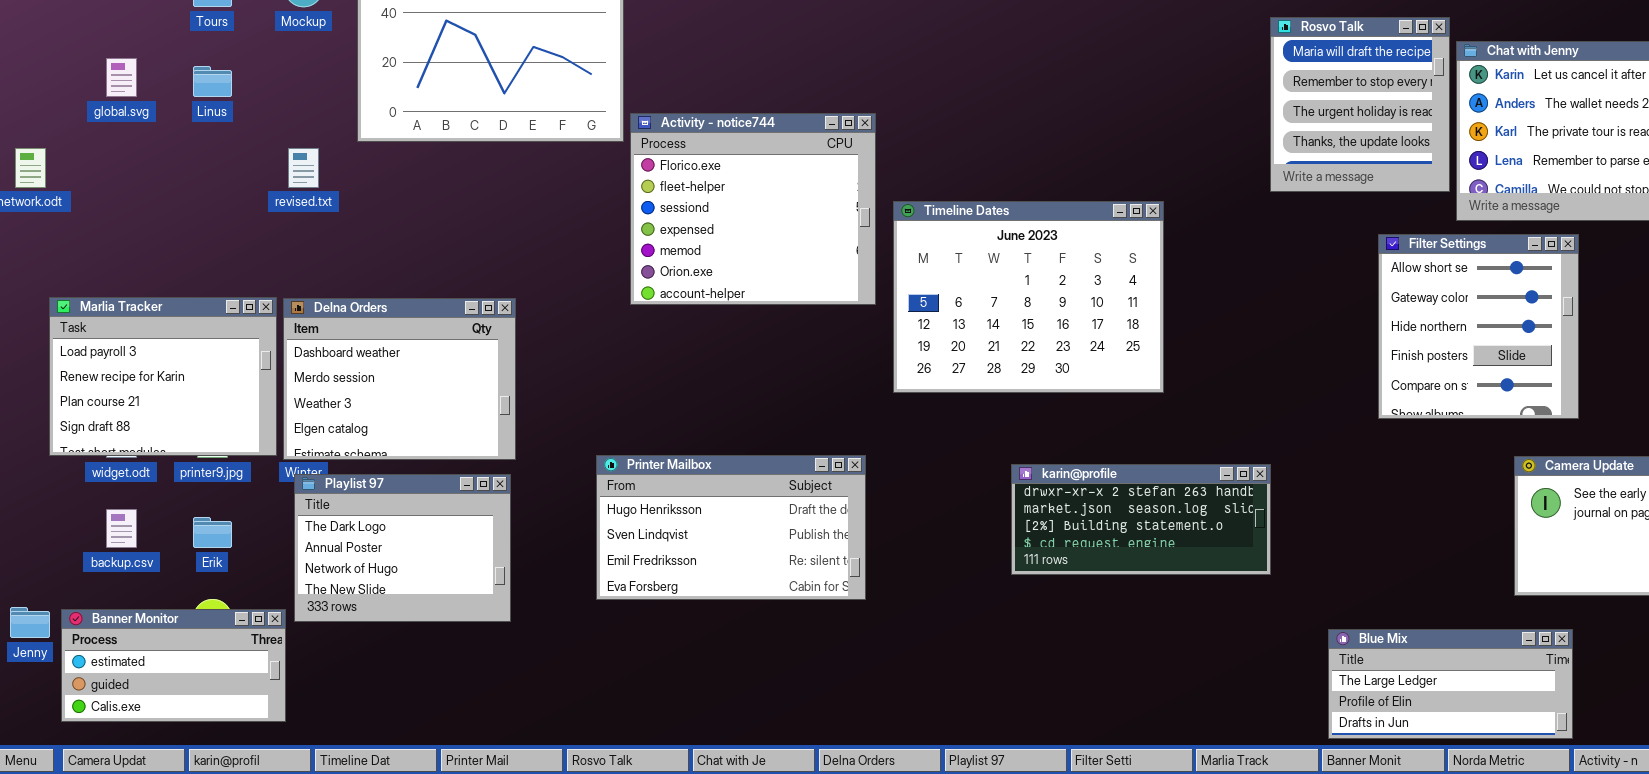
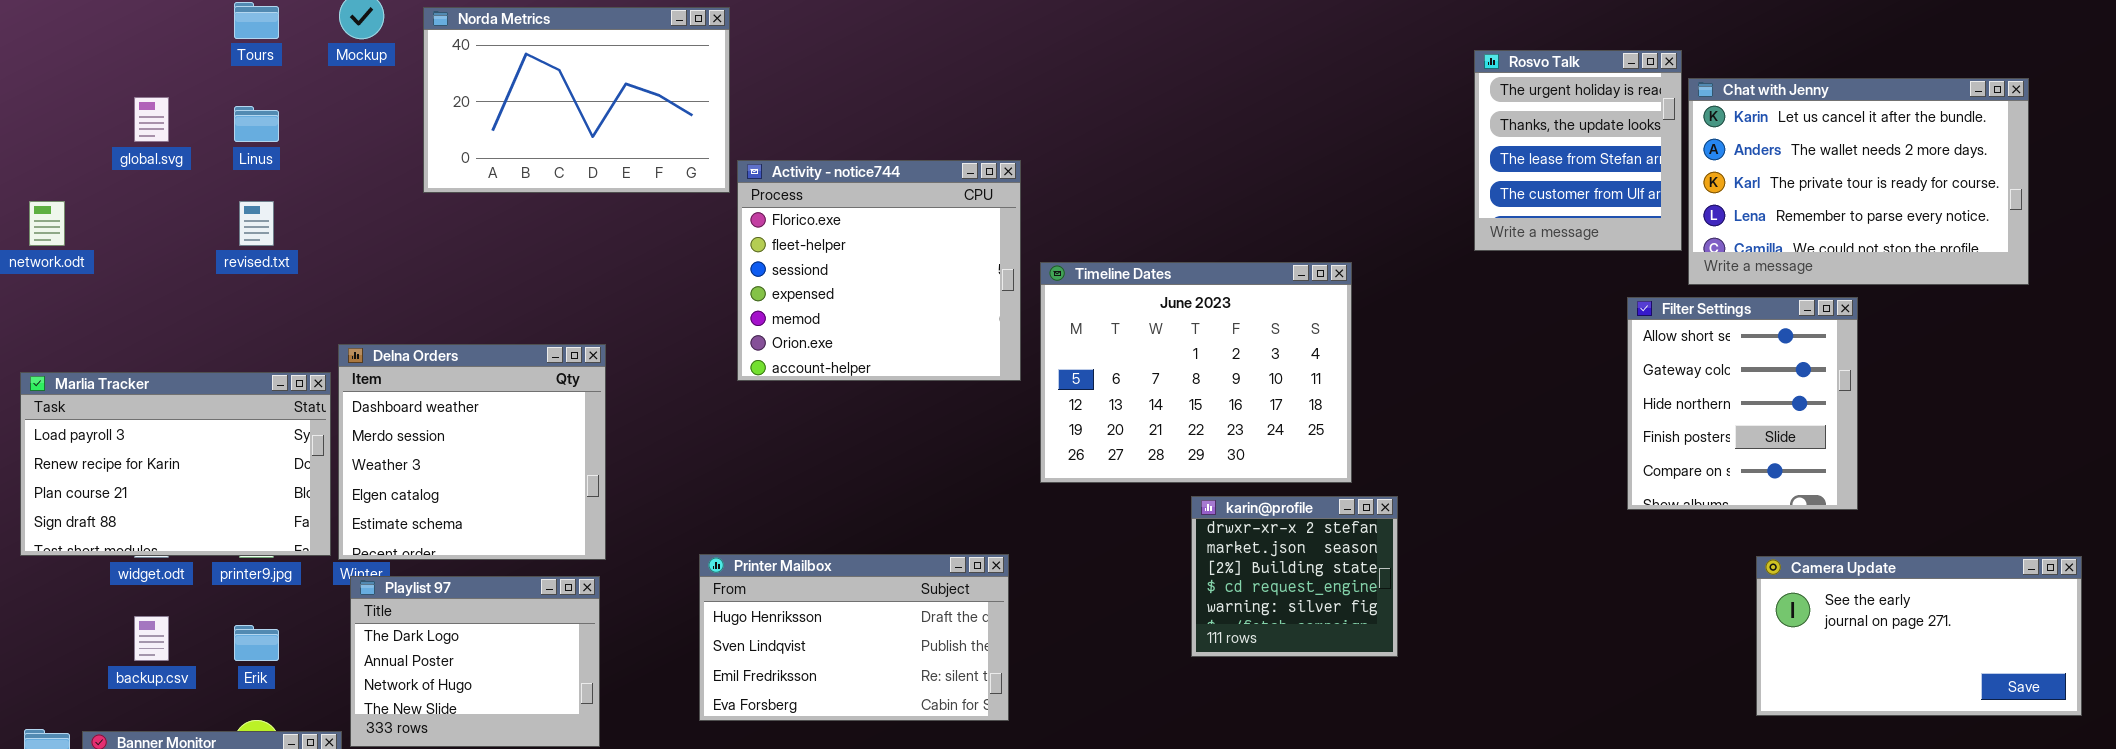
Rosvo Talk: [1270,17,1450,192] -> [1474,50,1682,251], scrolled down 2 rows
revised.txt: [288,148,319,188] -> [239,201,274,246], moved
Filter Settings: [1378,234,1579,419] -> [1627,297,1858,510], moved
Marlia Tracker: [49,297,277,456] -> [20,372,331,556], resized
Delna Orders: [283,298,516,460] -> [338,344,606,560], resized
karin@profile: [1011,464,1271,575] -> [1191,496,1398,657], moved, resized

